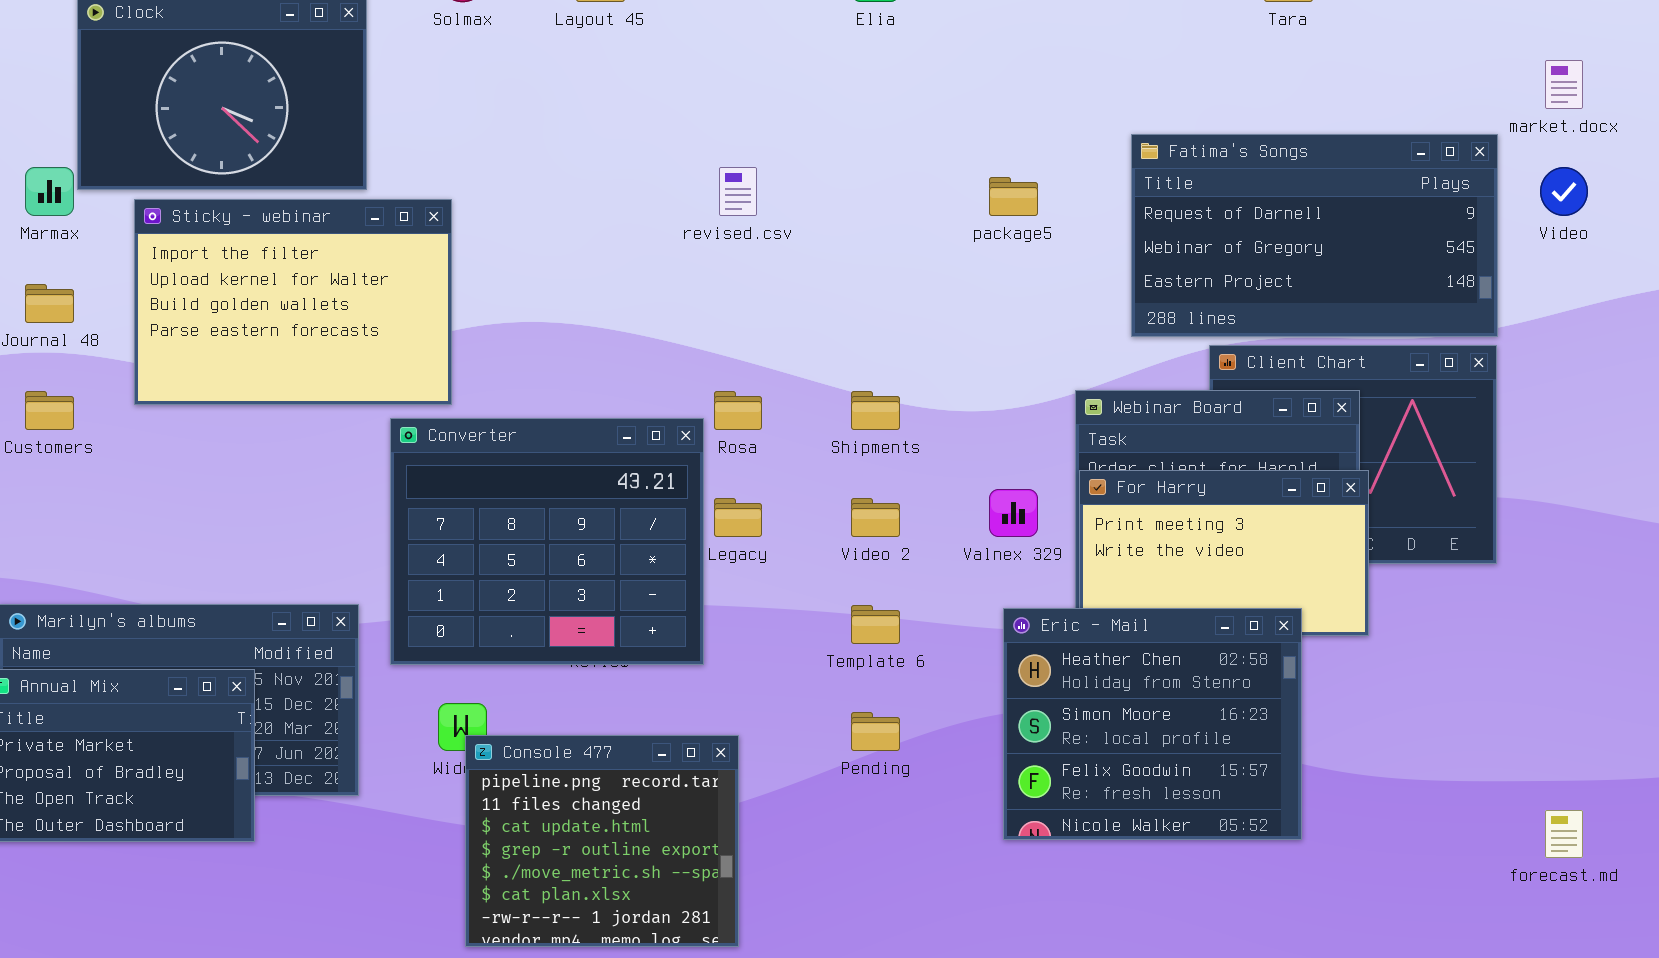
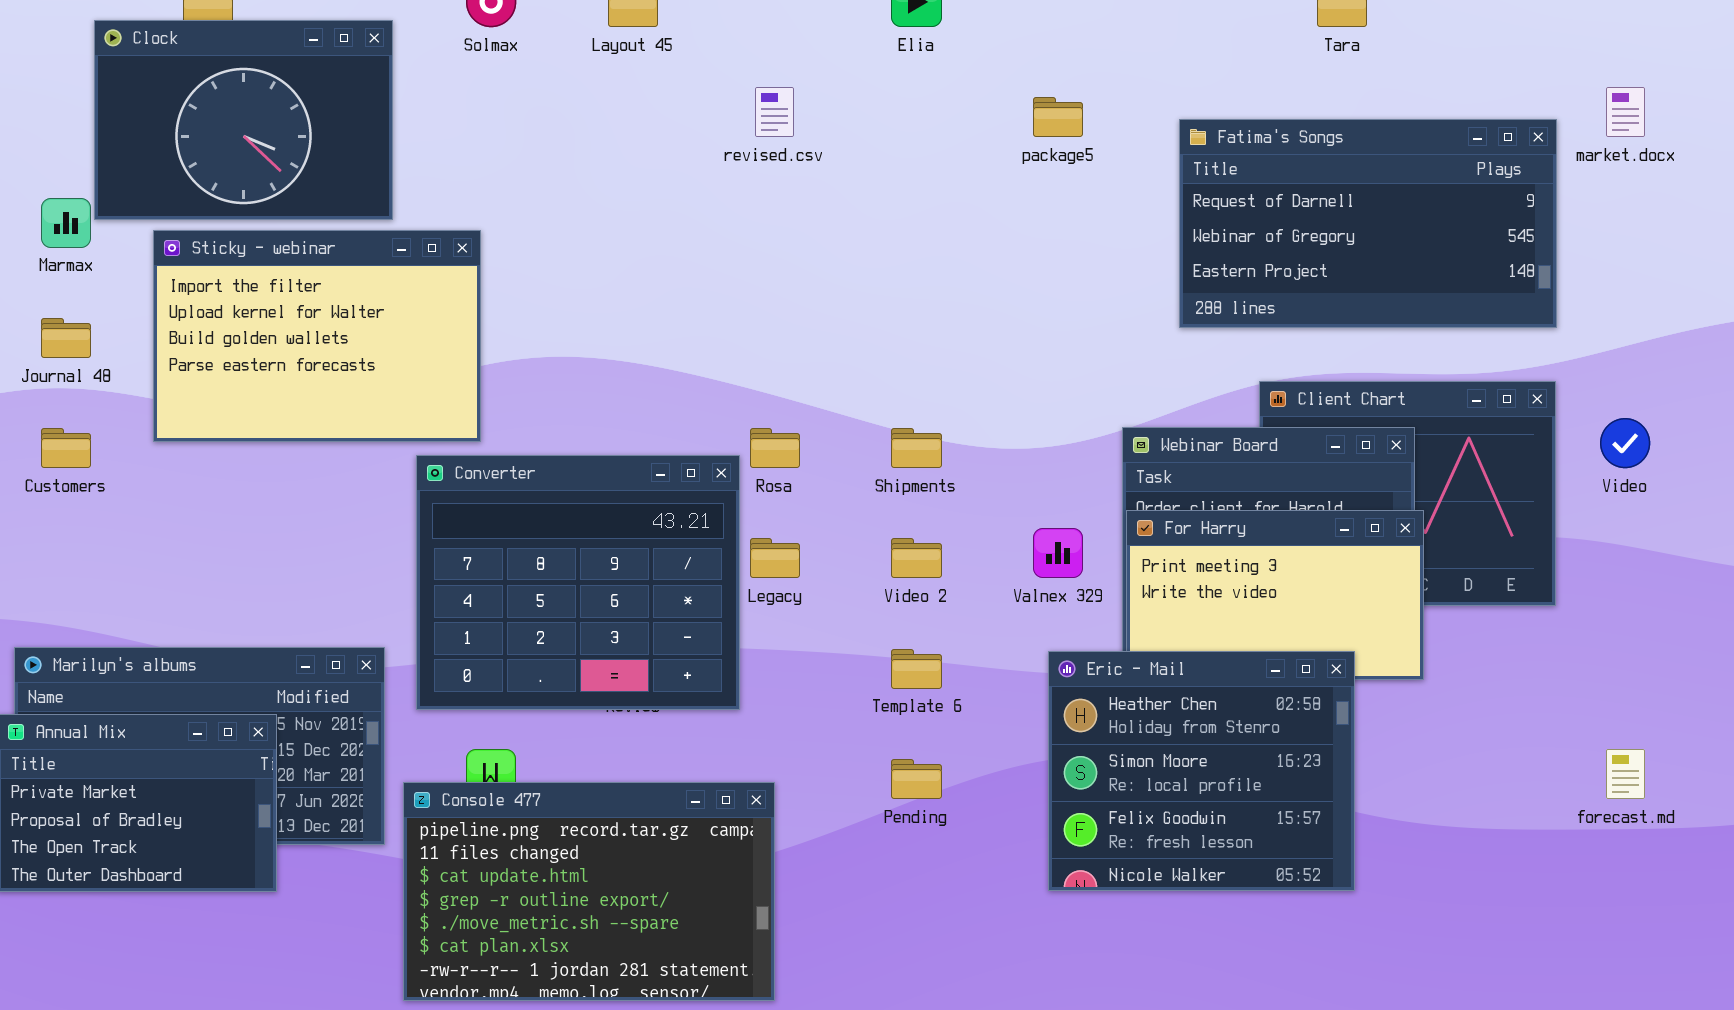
Fatima's Songs: [1131,134,1498,337] -> [1179,119,1557,328], moved
revised.csv: [719,167,757,216] -> [755,87,794,137], moved
Video: [1540,167,1588,216] -> [1600,418,1650,468], moved
package5: [989,177,1038,216] -> [1033,97,1083,137], moved
Console 477: [465,735,739,947] -> [403,782,775,1001], resized
forecast.md: [1545,810,1583,858] -> [1606,749,1645,799], moved

